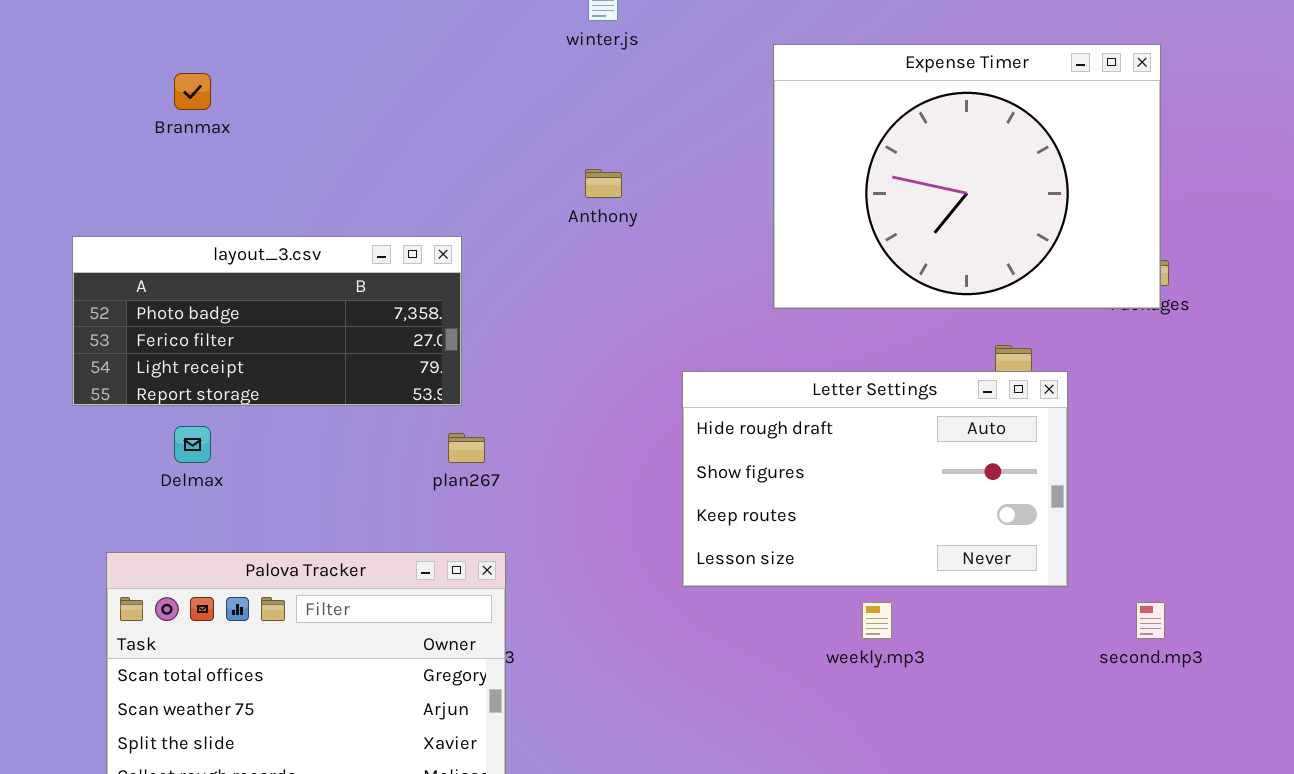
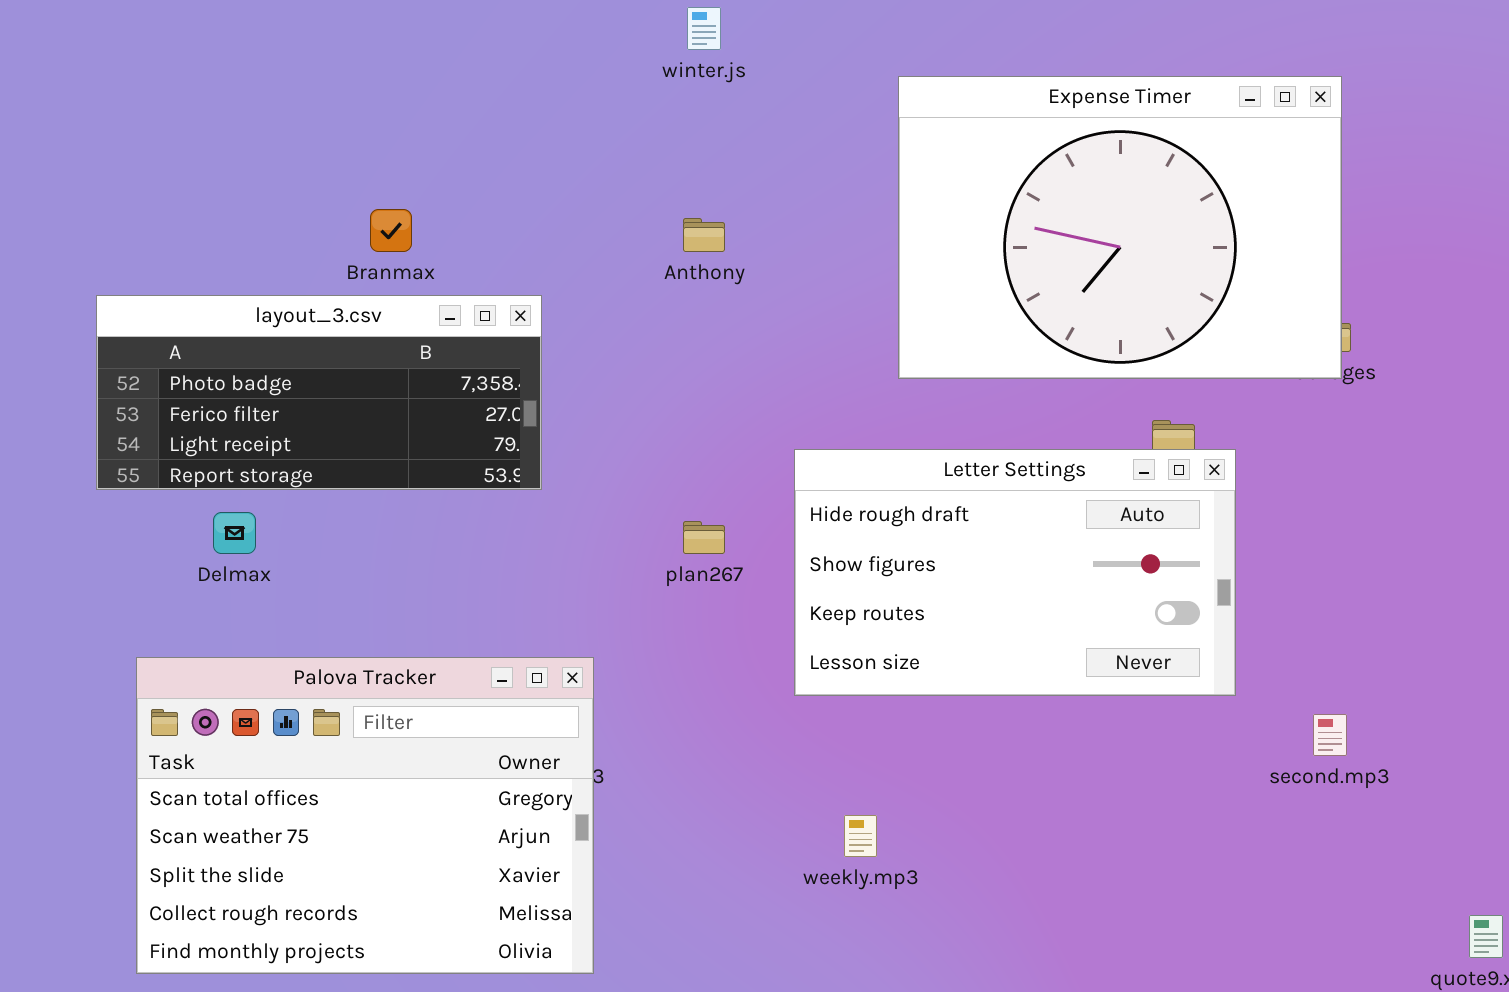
Branmax: [174,73,211,110] -> [370,209,412,252], moved
plan267: [448,433,485,463] -> [683,521,725,554], moved
weekly.mp3: [862,602,892,639] -> [844,815,877,857], moved

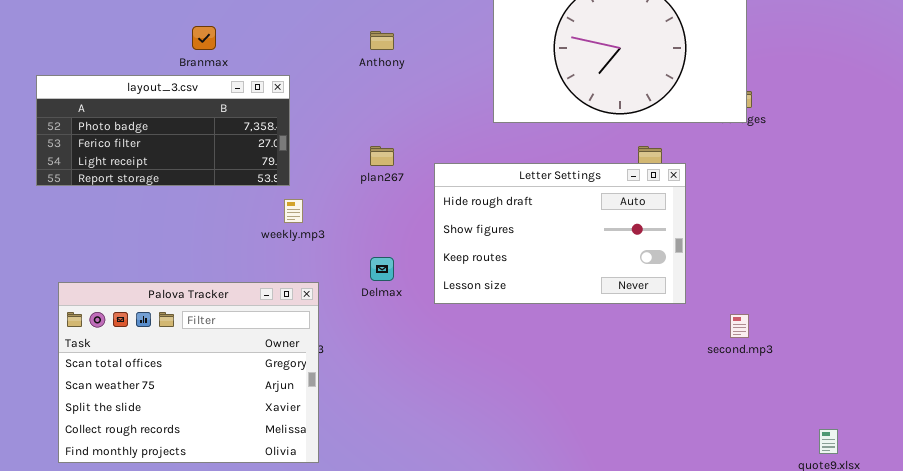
Delmax: [213,512,256,554] -> [370,257,394,281], moved
plan267: [683,521,725,554] -> [370,146,394,166], moved
weekly.mp3: [844,815,877,857] -> [284,199,303,223], moved

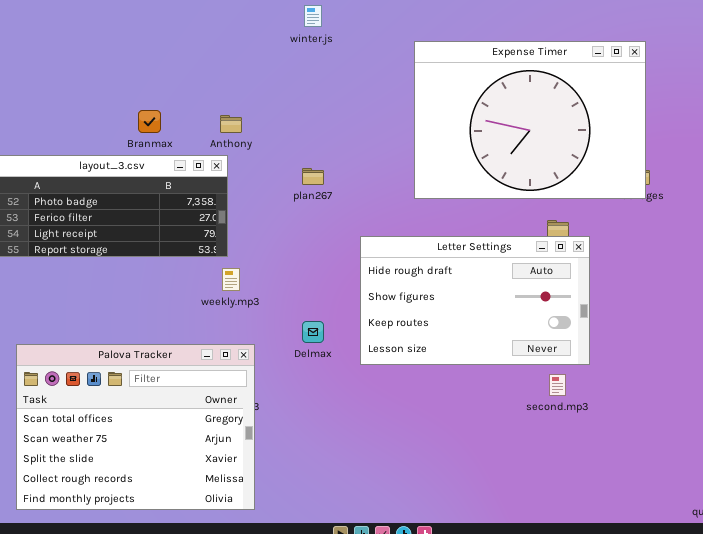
Anthony: [370,31,394,50] -> [220,115,242,133], moved
plan267: [370,146,394,166] -> [302,168,324,185], moved
second.mp3: [730,314,749,338] -> [549,374,566,396], moved

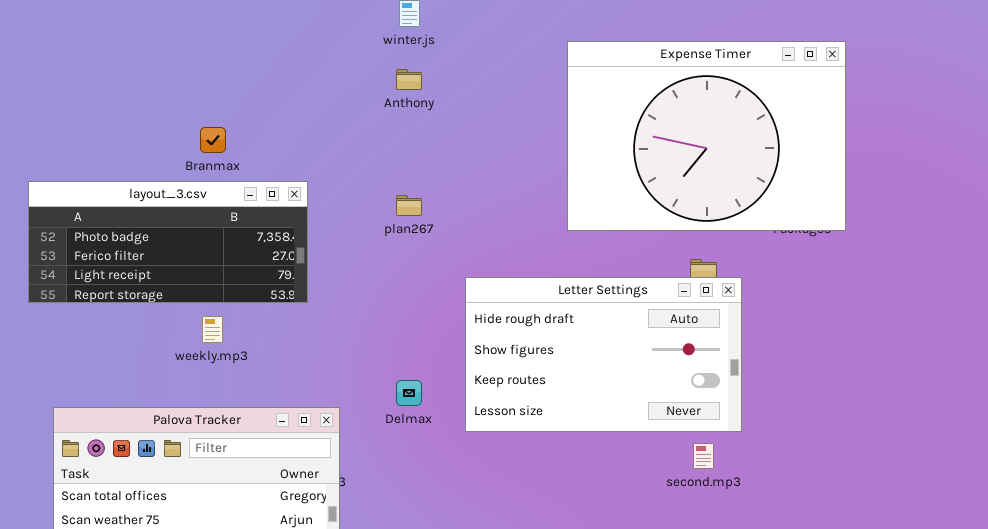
Expense Timer: [414,41,646,199] -> [567,41,846,231], moved
Anthony: [220,115,242,133] -> [396,69,422,90], moved
weekly.mp3: [222,268,240,291] -> [202,316,223,343], moved

